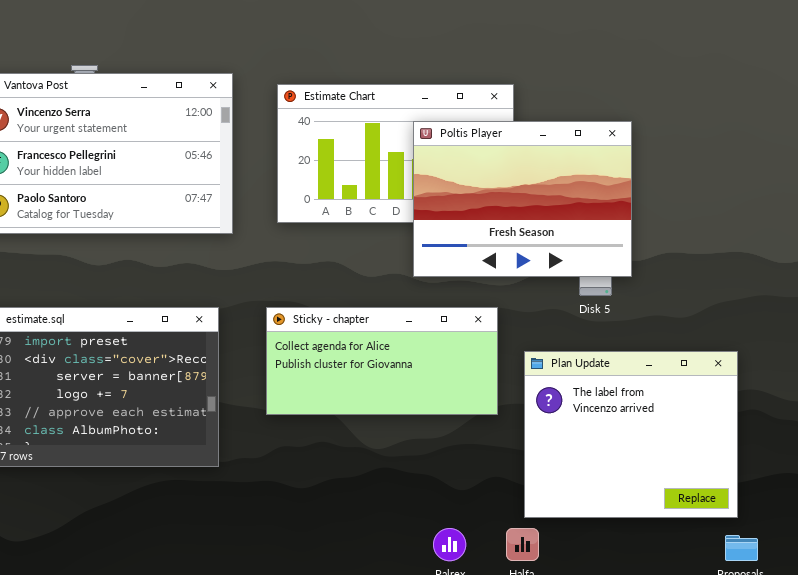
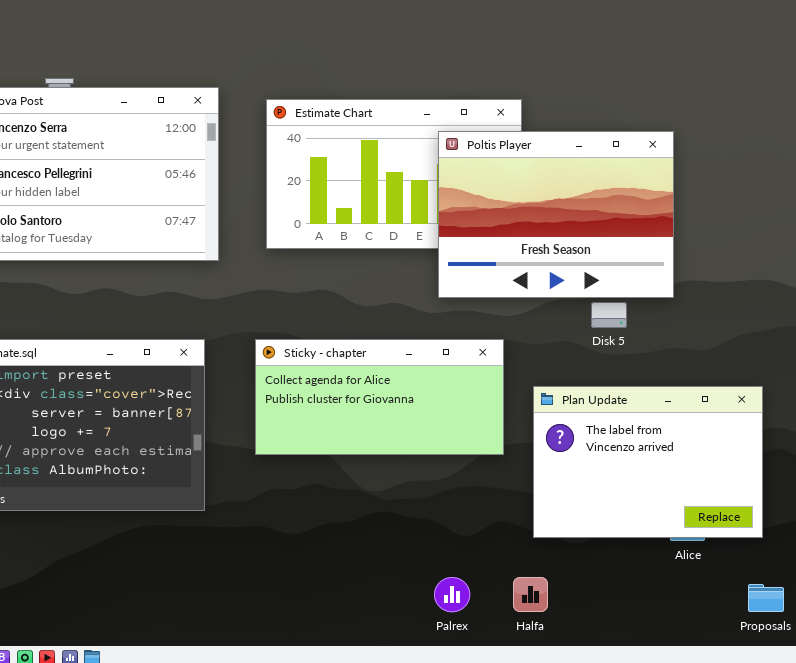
Poltis Player: [413,121,632,277] -> [438,131,674,298], moved
Plan Update: [524,351,738,518] -> [533,386,763,538], resized

